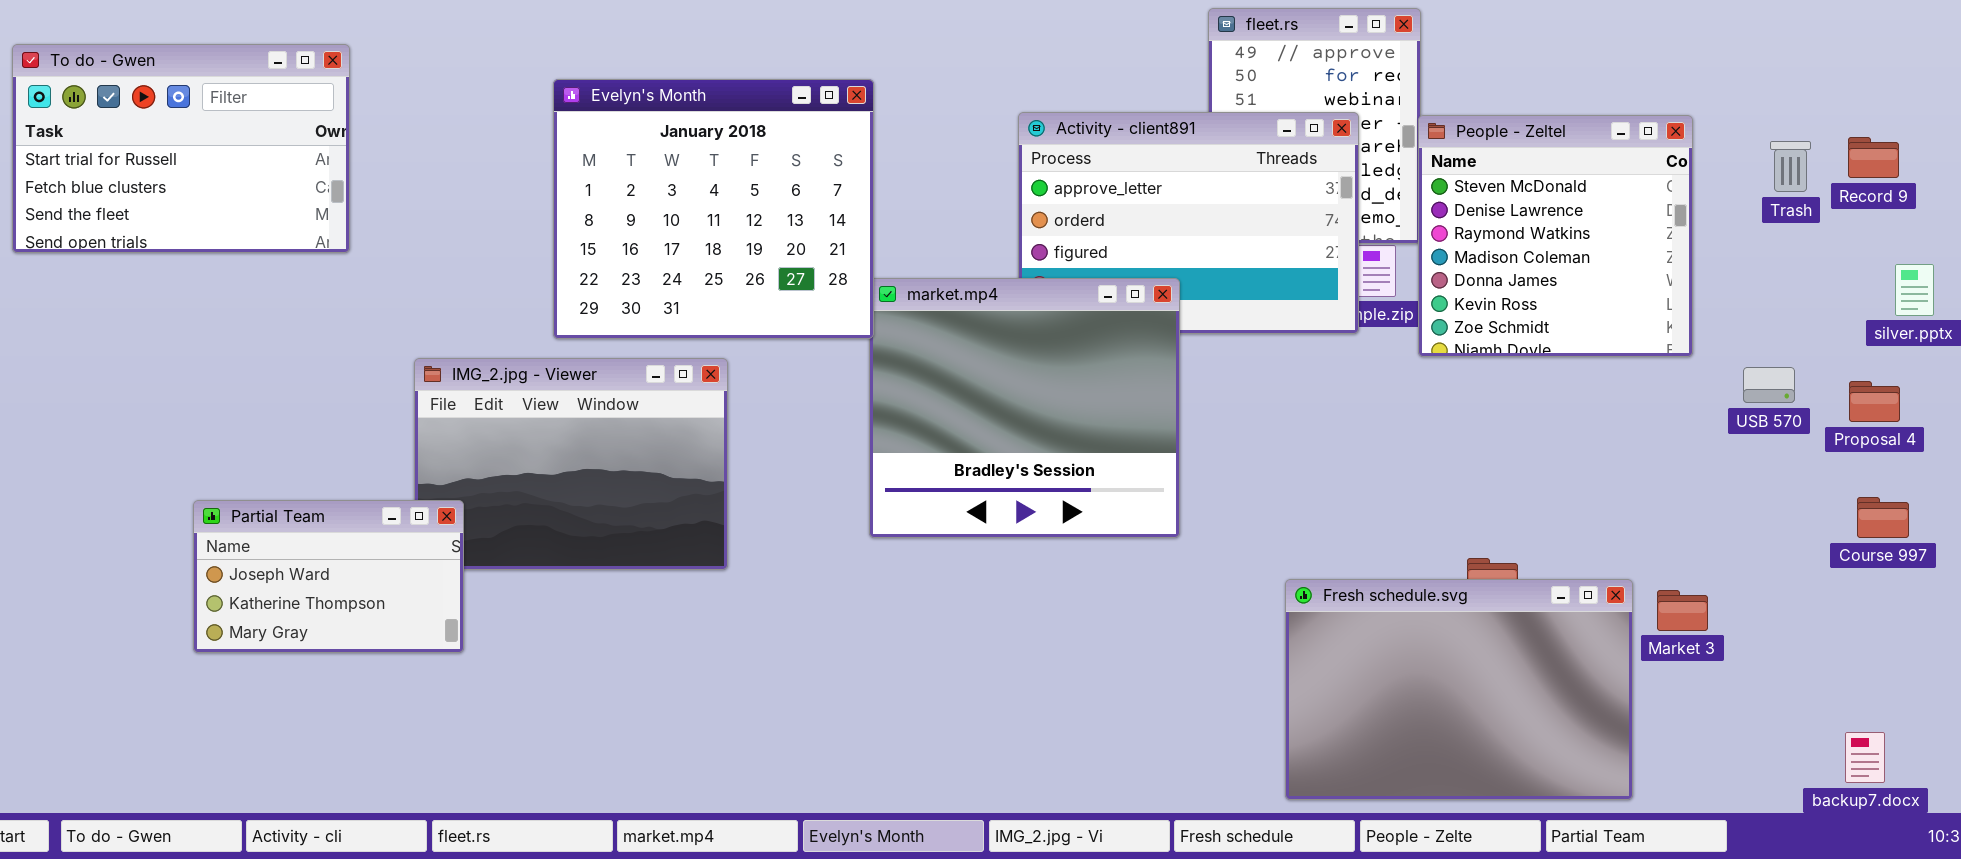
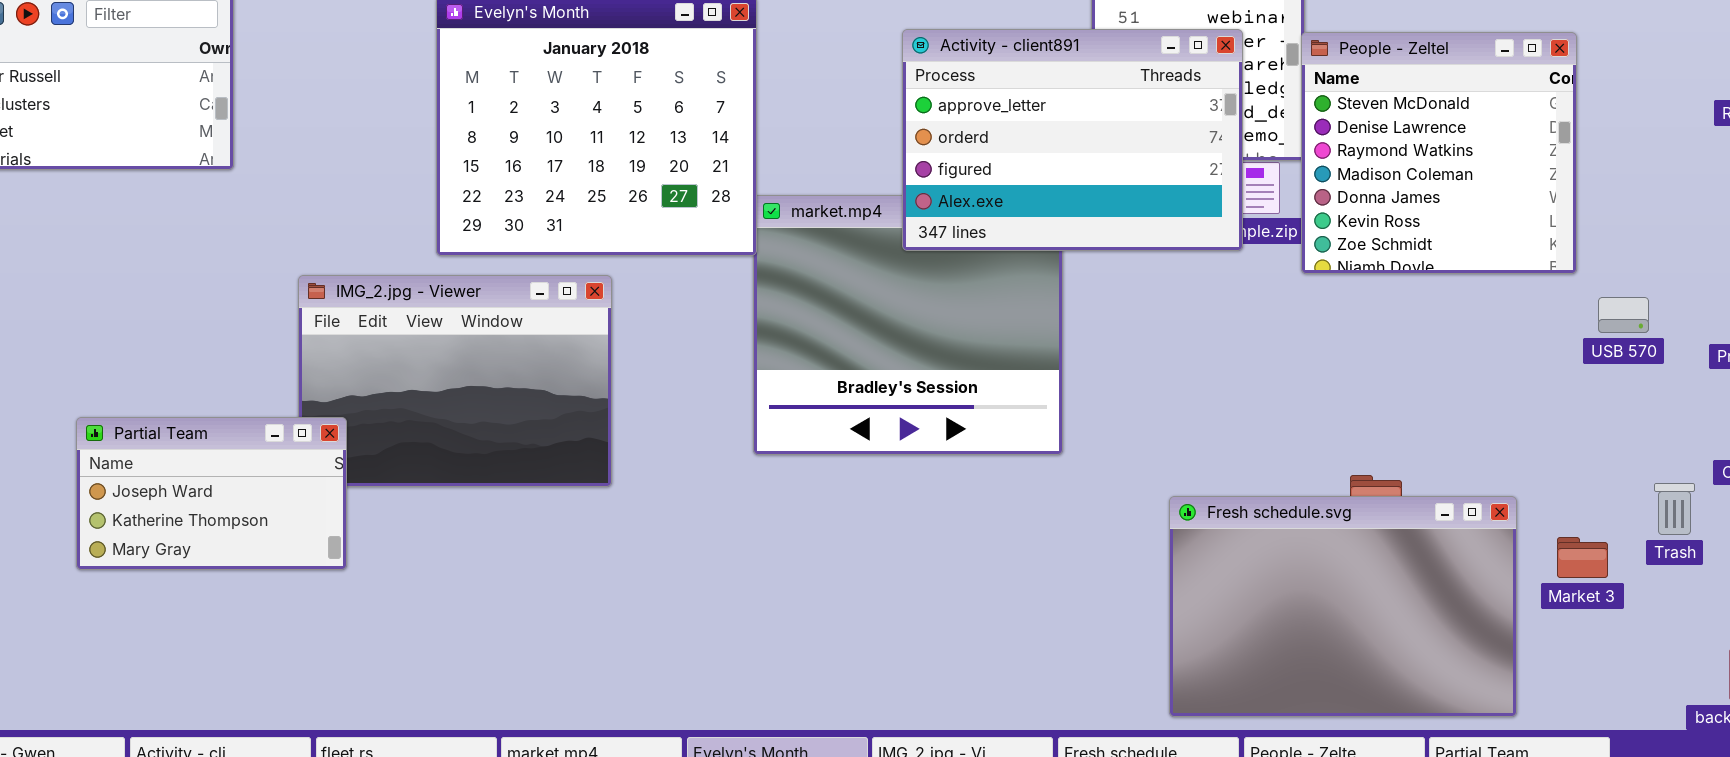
Activity - client891: [1018,112,1359,334] -> [902,29,1243,251], raised
Trash: [1770,141,1811,192] -> [1654,483,1695,535], moved
USB 570: [1743,367,1795,403] -> [1598,297,1649,333], moved
Market 3: [1657,590,1708,631] -> [1557,537,1608,578], moved

